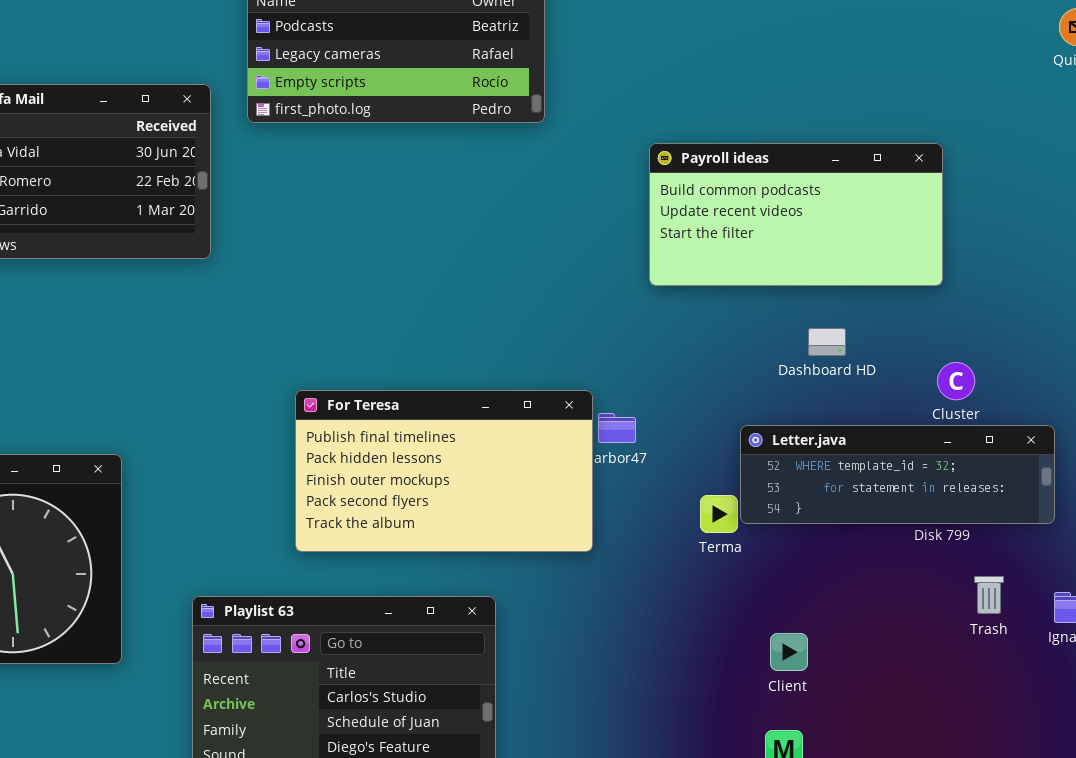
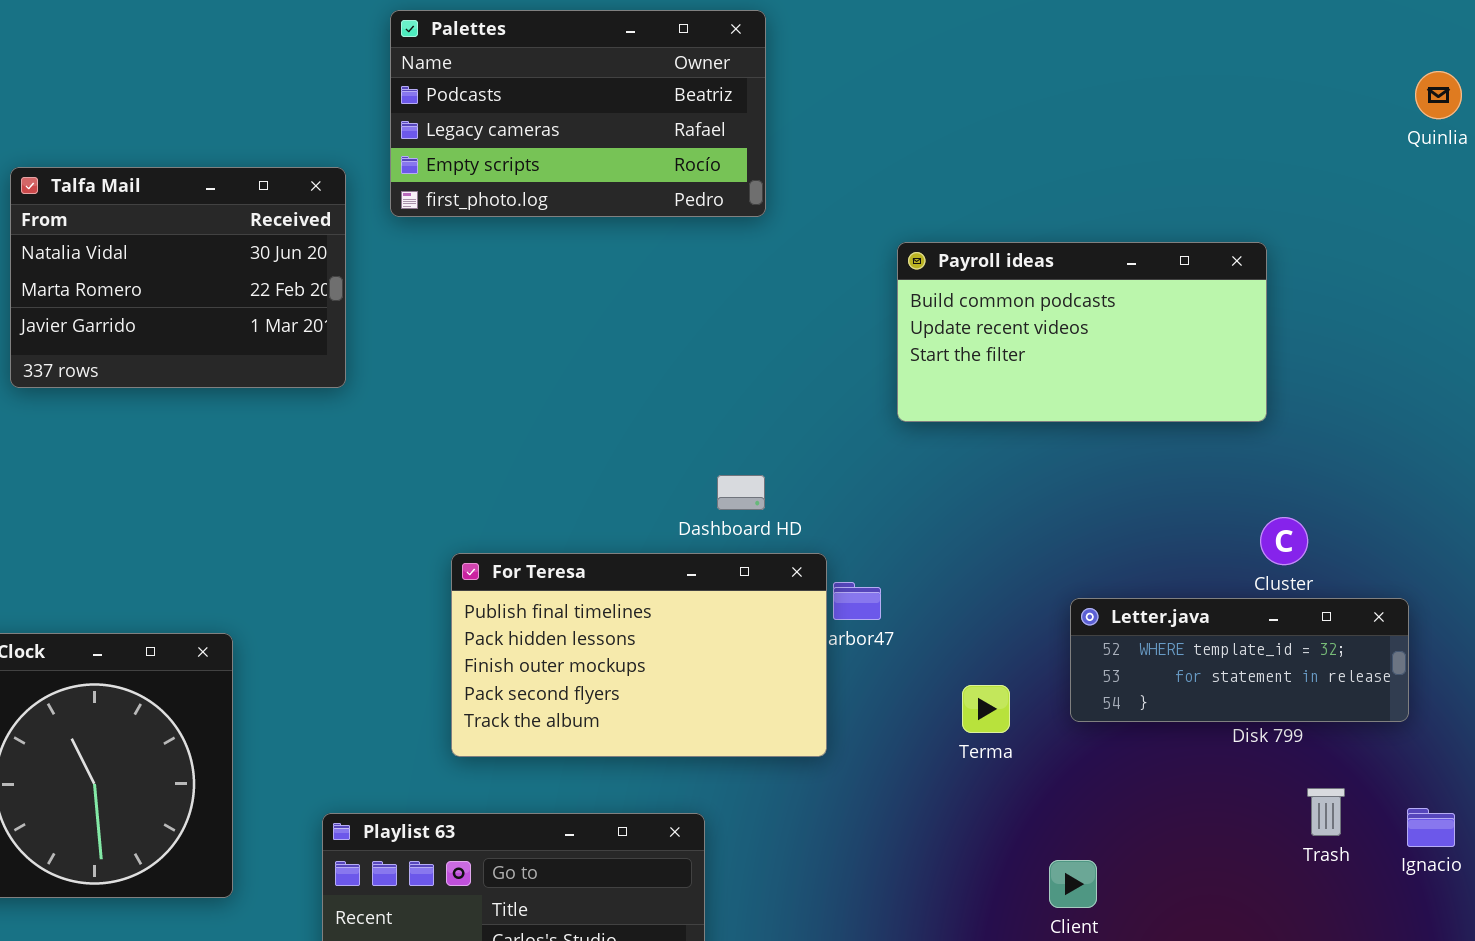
Dashboard HD: [808,328,846,356] -> [717,475,765,510], moved
Letter.java: [740,425,1055,524] -> [1070,598,1409,722], resized

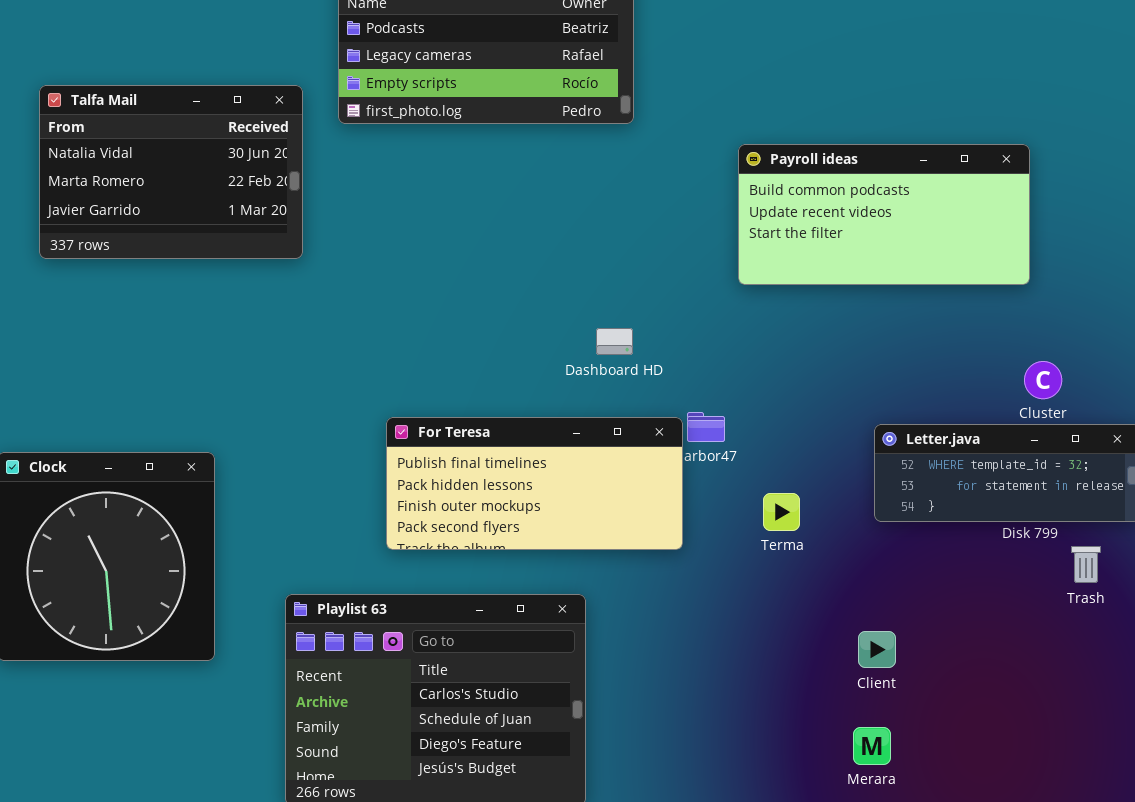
For Teresa: [451,553,827,757] -> [386,417,683,550], resized
Terma: [962,685,1010,733] -> [763,493,800,531], moved
Trash: [1307,788,1345,836] -> [1071,546,1101,583], moved

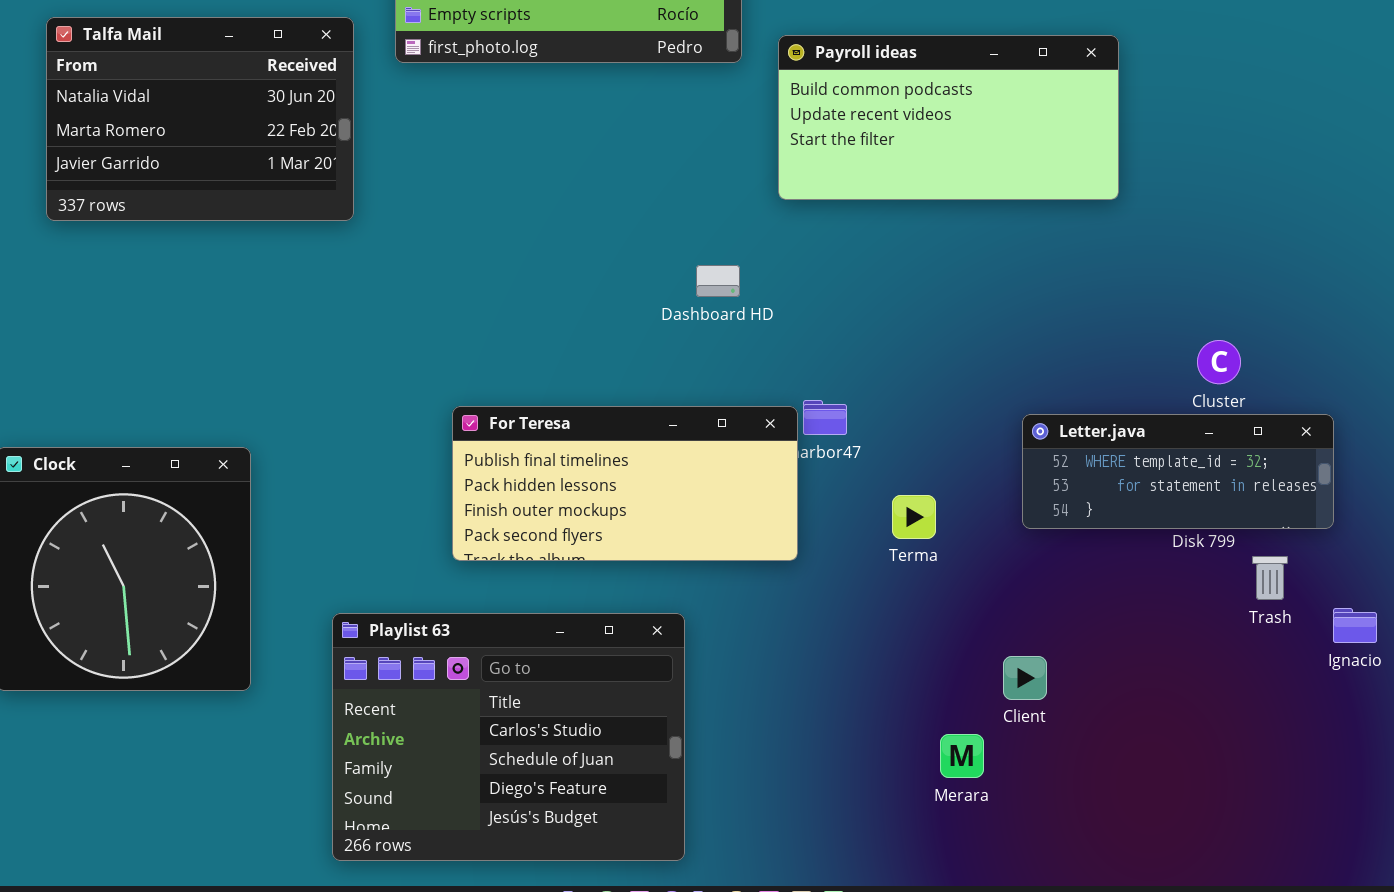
Payroll ideas: [738,144,1030,285] -> [778,35,1119,200], moved
Dashboard HD: [596,328,633,355] -> [696,265,740,297], moved
Merara: [853,727,891,765] -> [940,734,984,778], moved

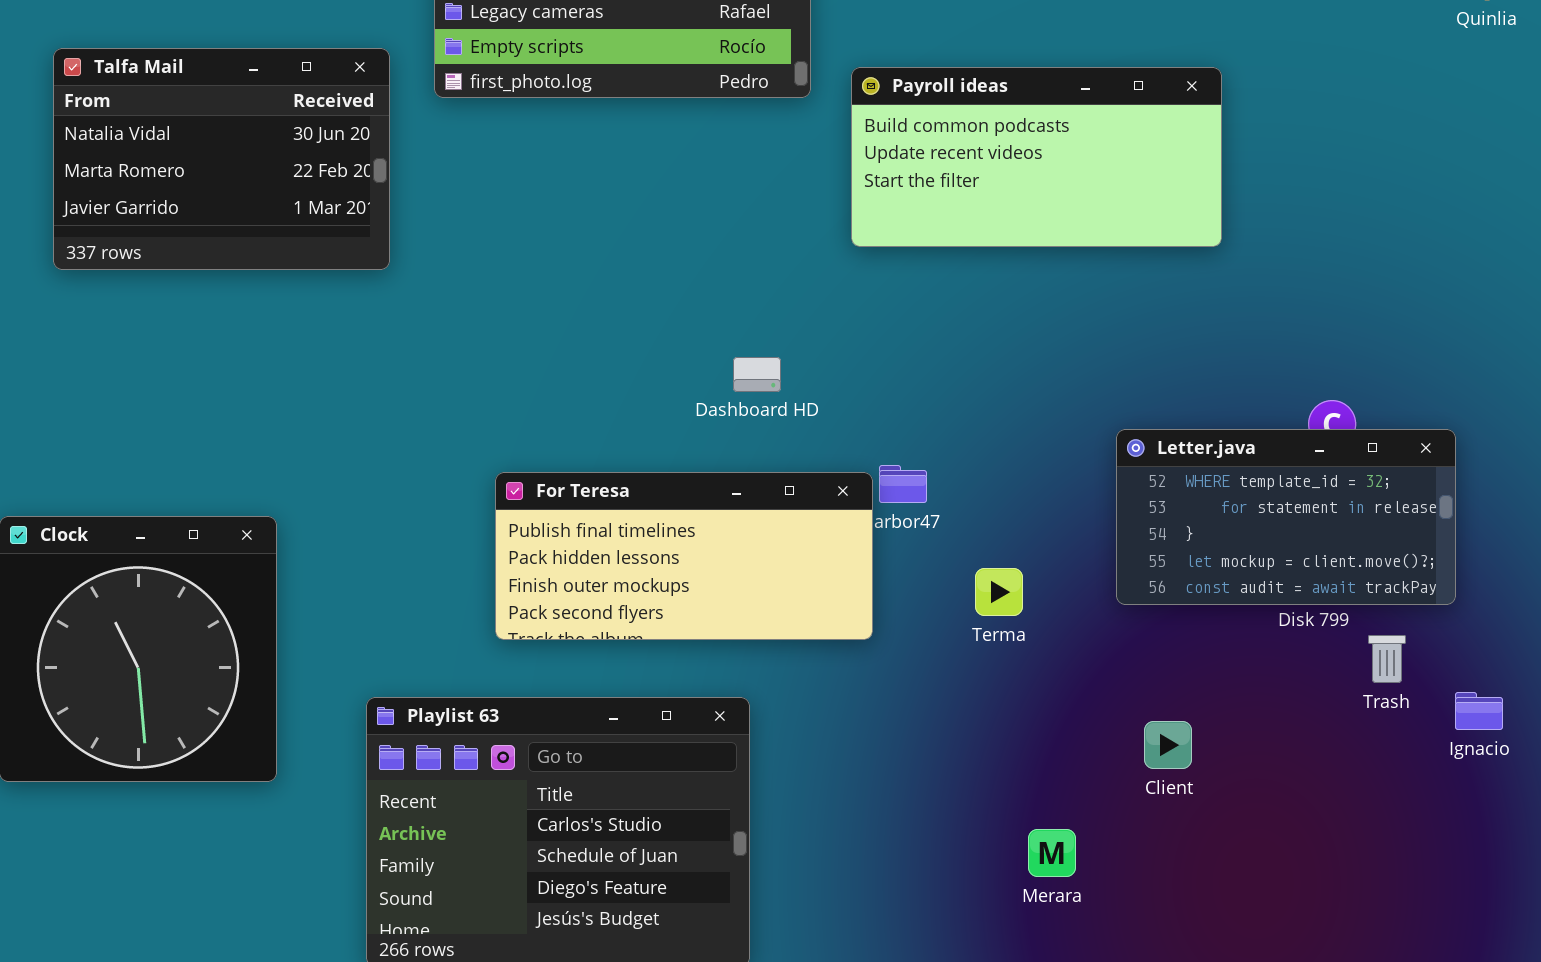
Dashboard HD: [696,265,740,297] -> [733,357,781,392], moved
Letter.java: [1022,414,1334,529] -> [1116,429,1456,605], resized
Client: [1003,656,1047,700] -> [1144,721,1192,769], moved

